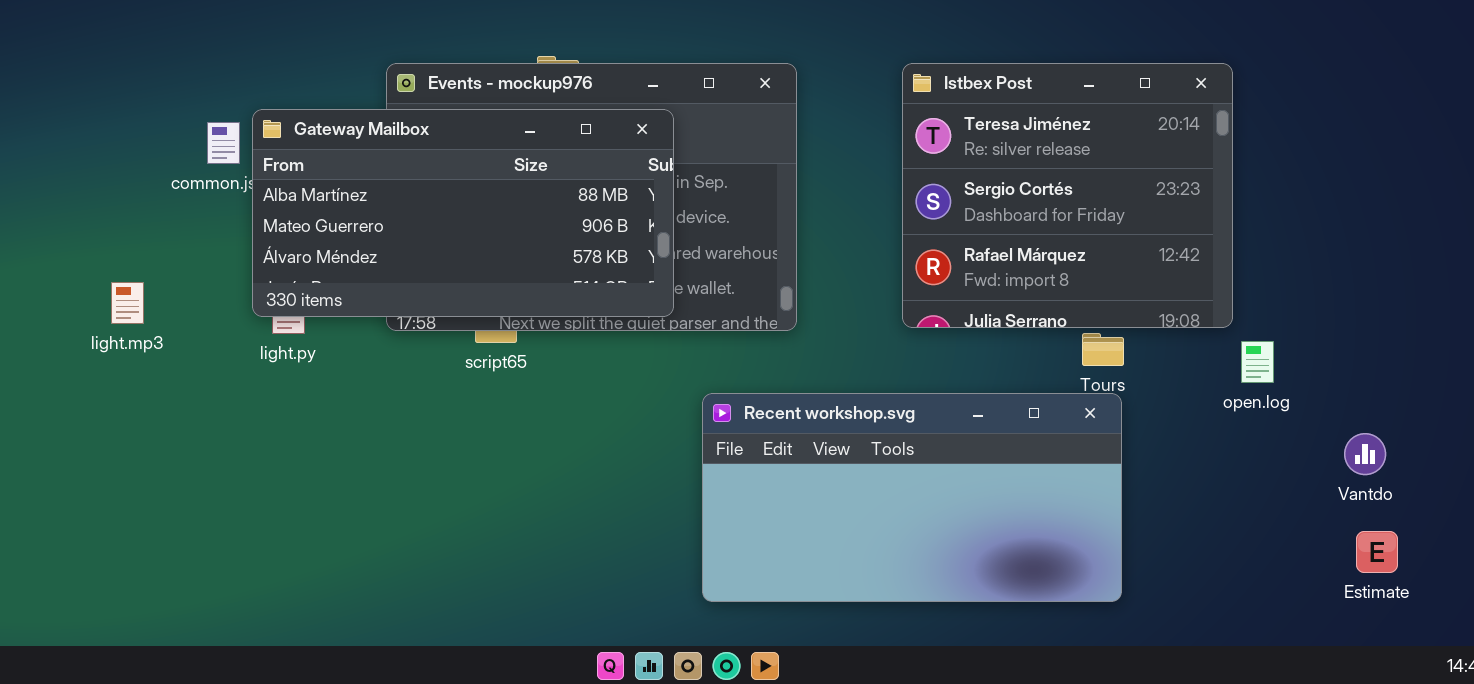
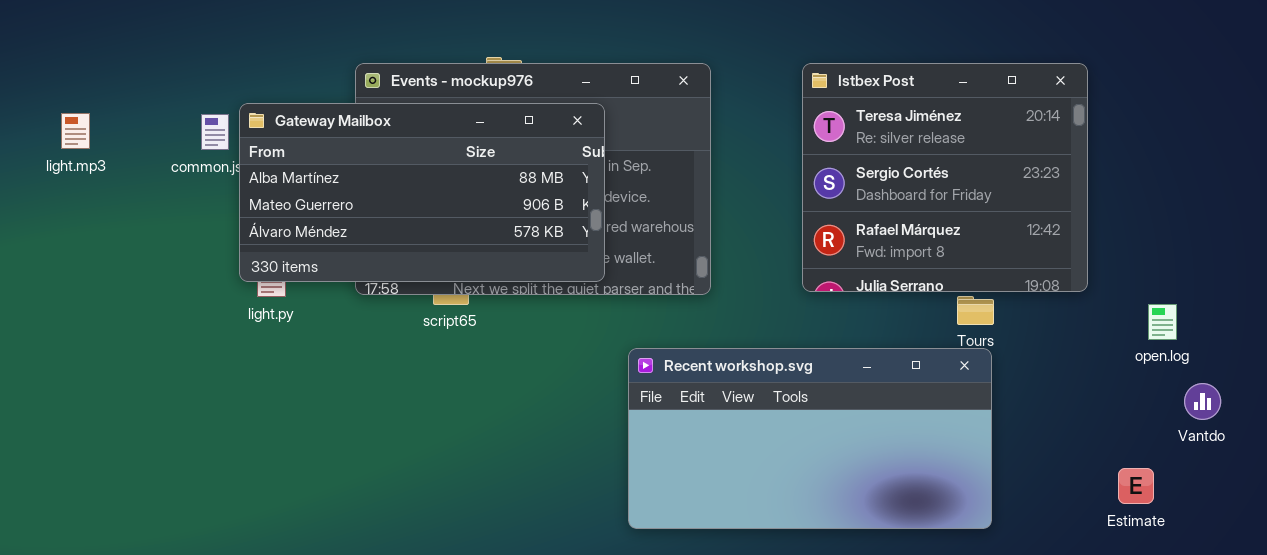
light.mp3: [111,282,144,324] -> [61,113,90,149], moved
open.log: [1241,341,1274,383] -> [1148,304,1177,340], moved
Estimate: [1356,531,1398,573] -> [1118,468,1154,504], moved

